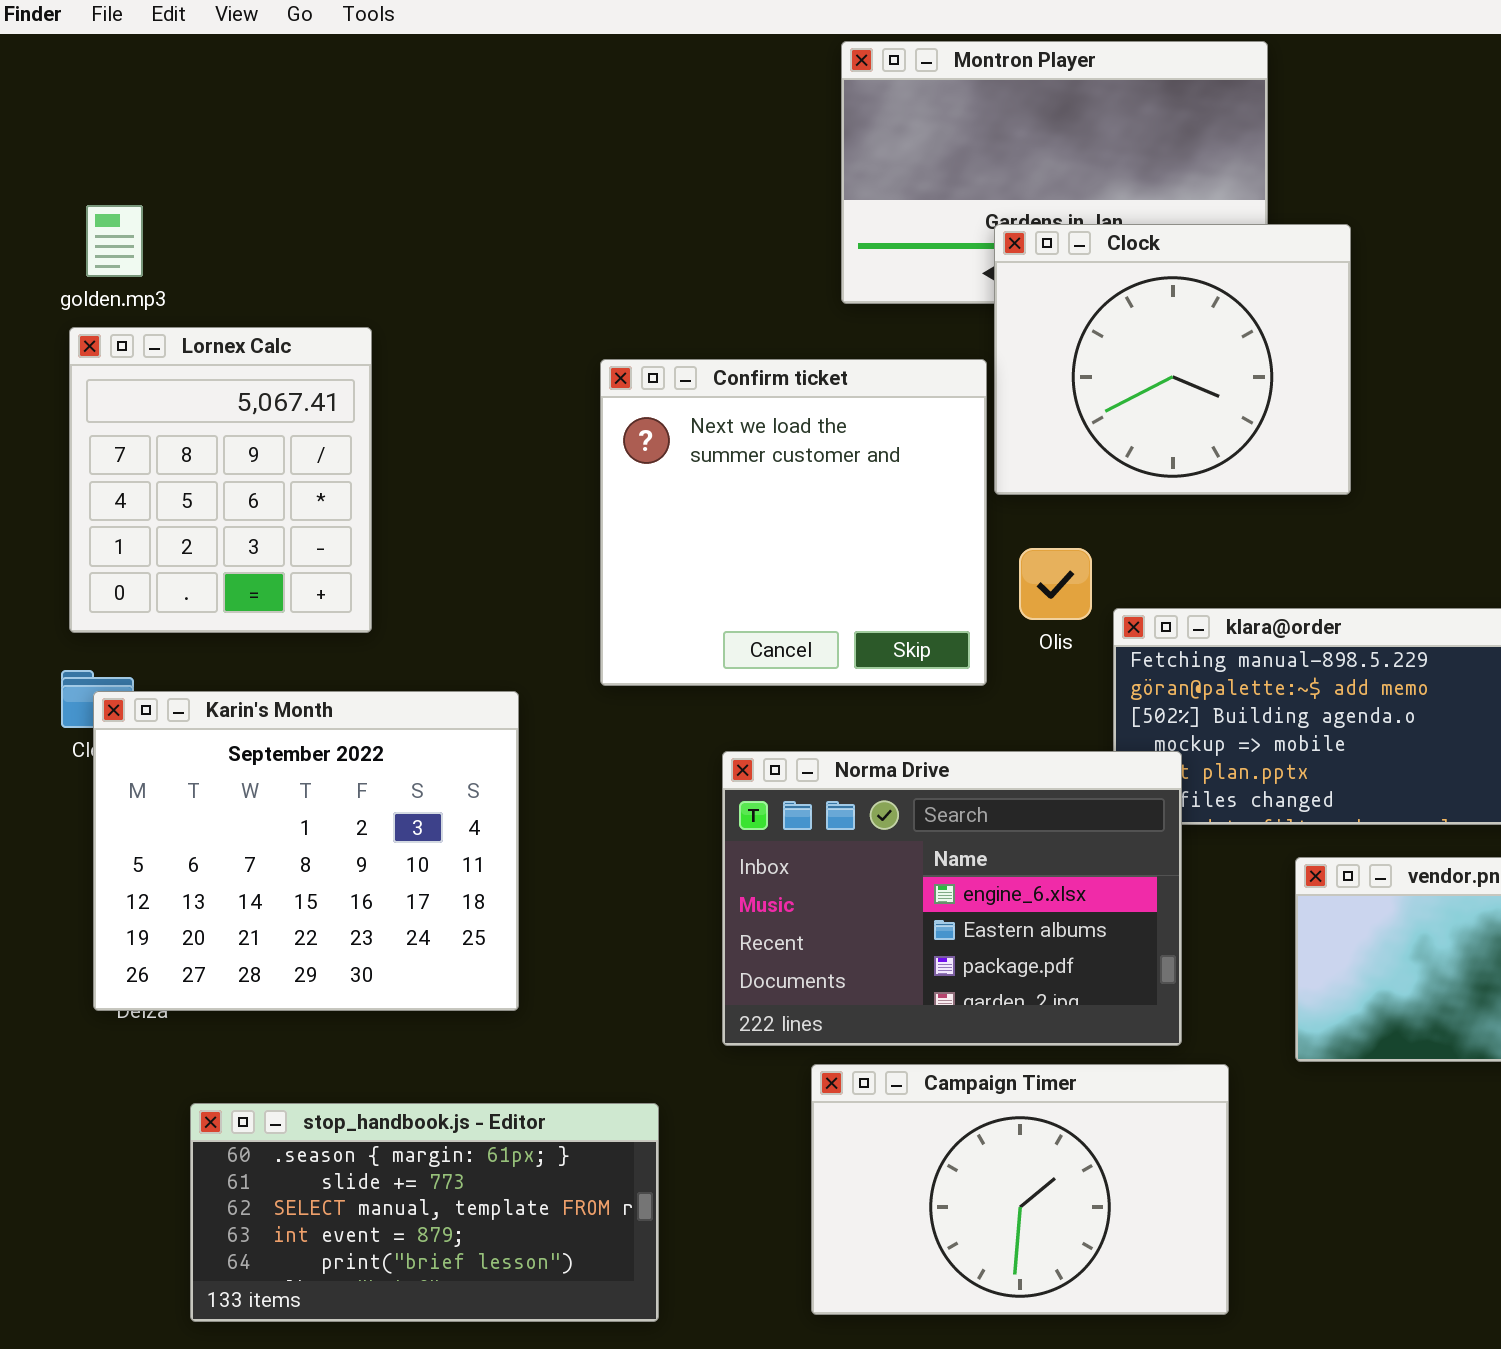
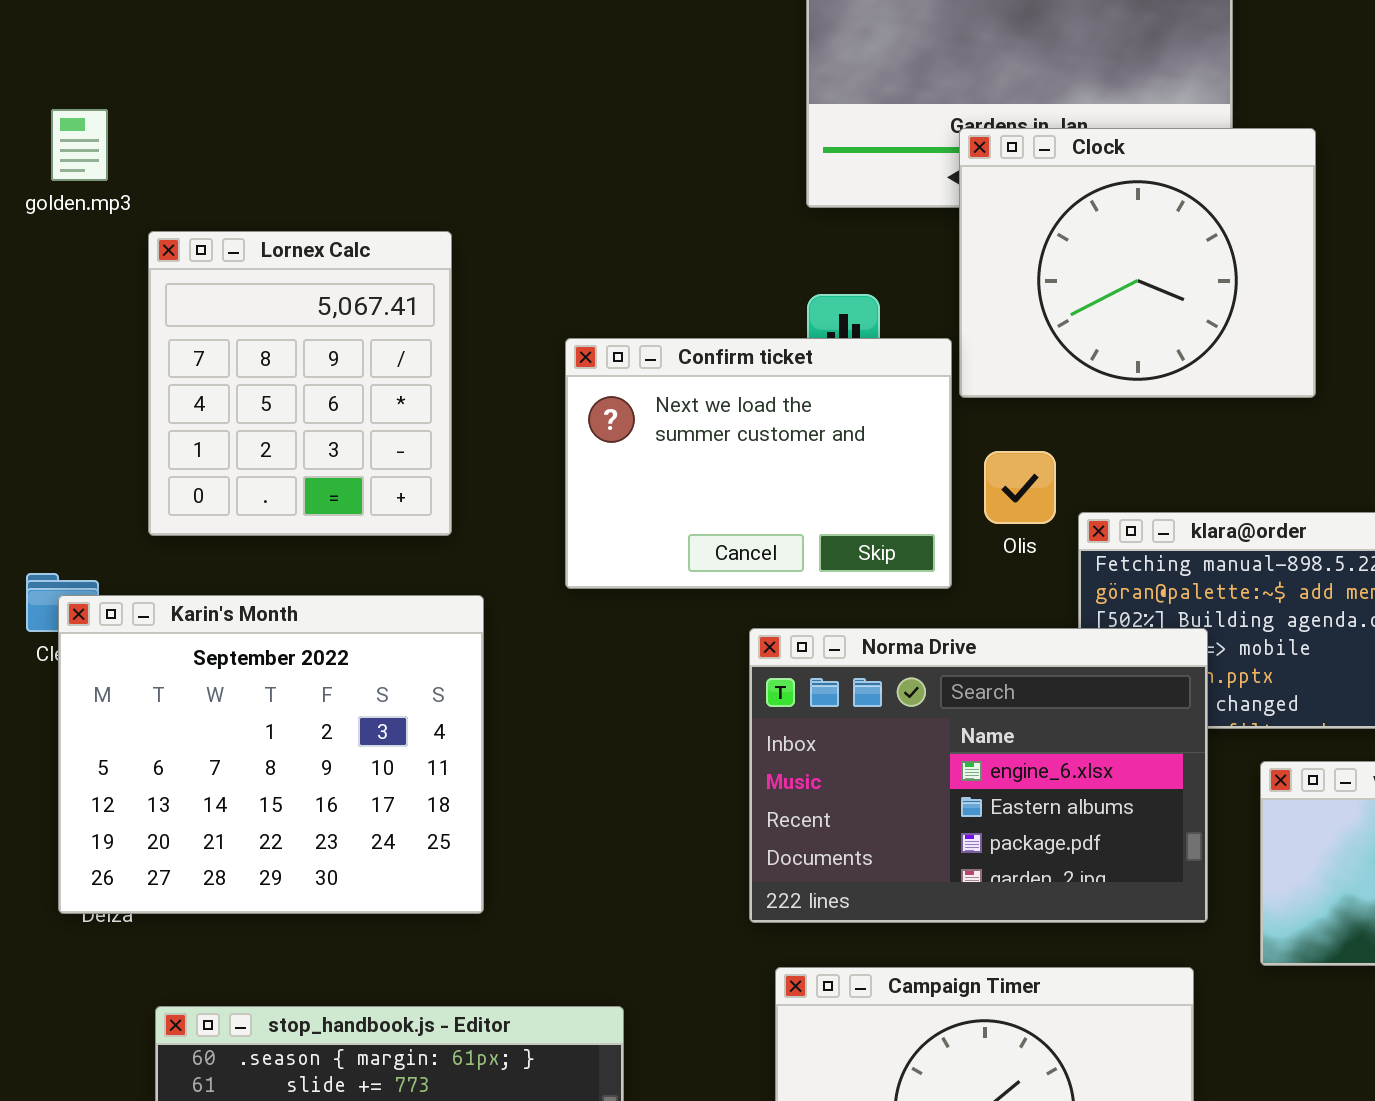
Lornex Calc: [69,327,372,633] -> [148,231,452,536], moved
Confirm ticket: [600,359,987,686] -> [565,338,952,589], resized
Norma Drive: [722,751,1182,1046] -> [749,628,1208,923], moved

